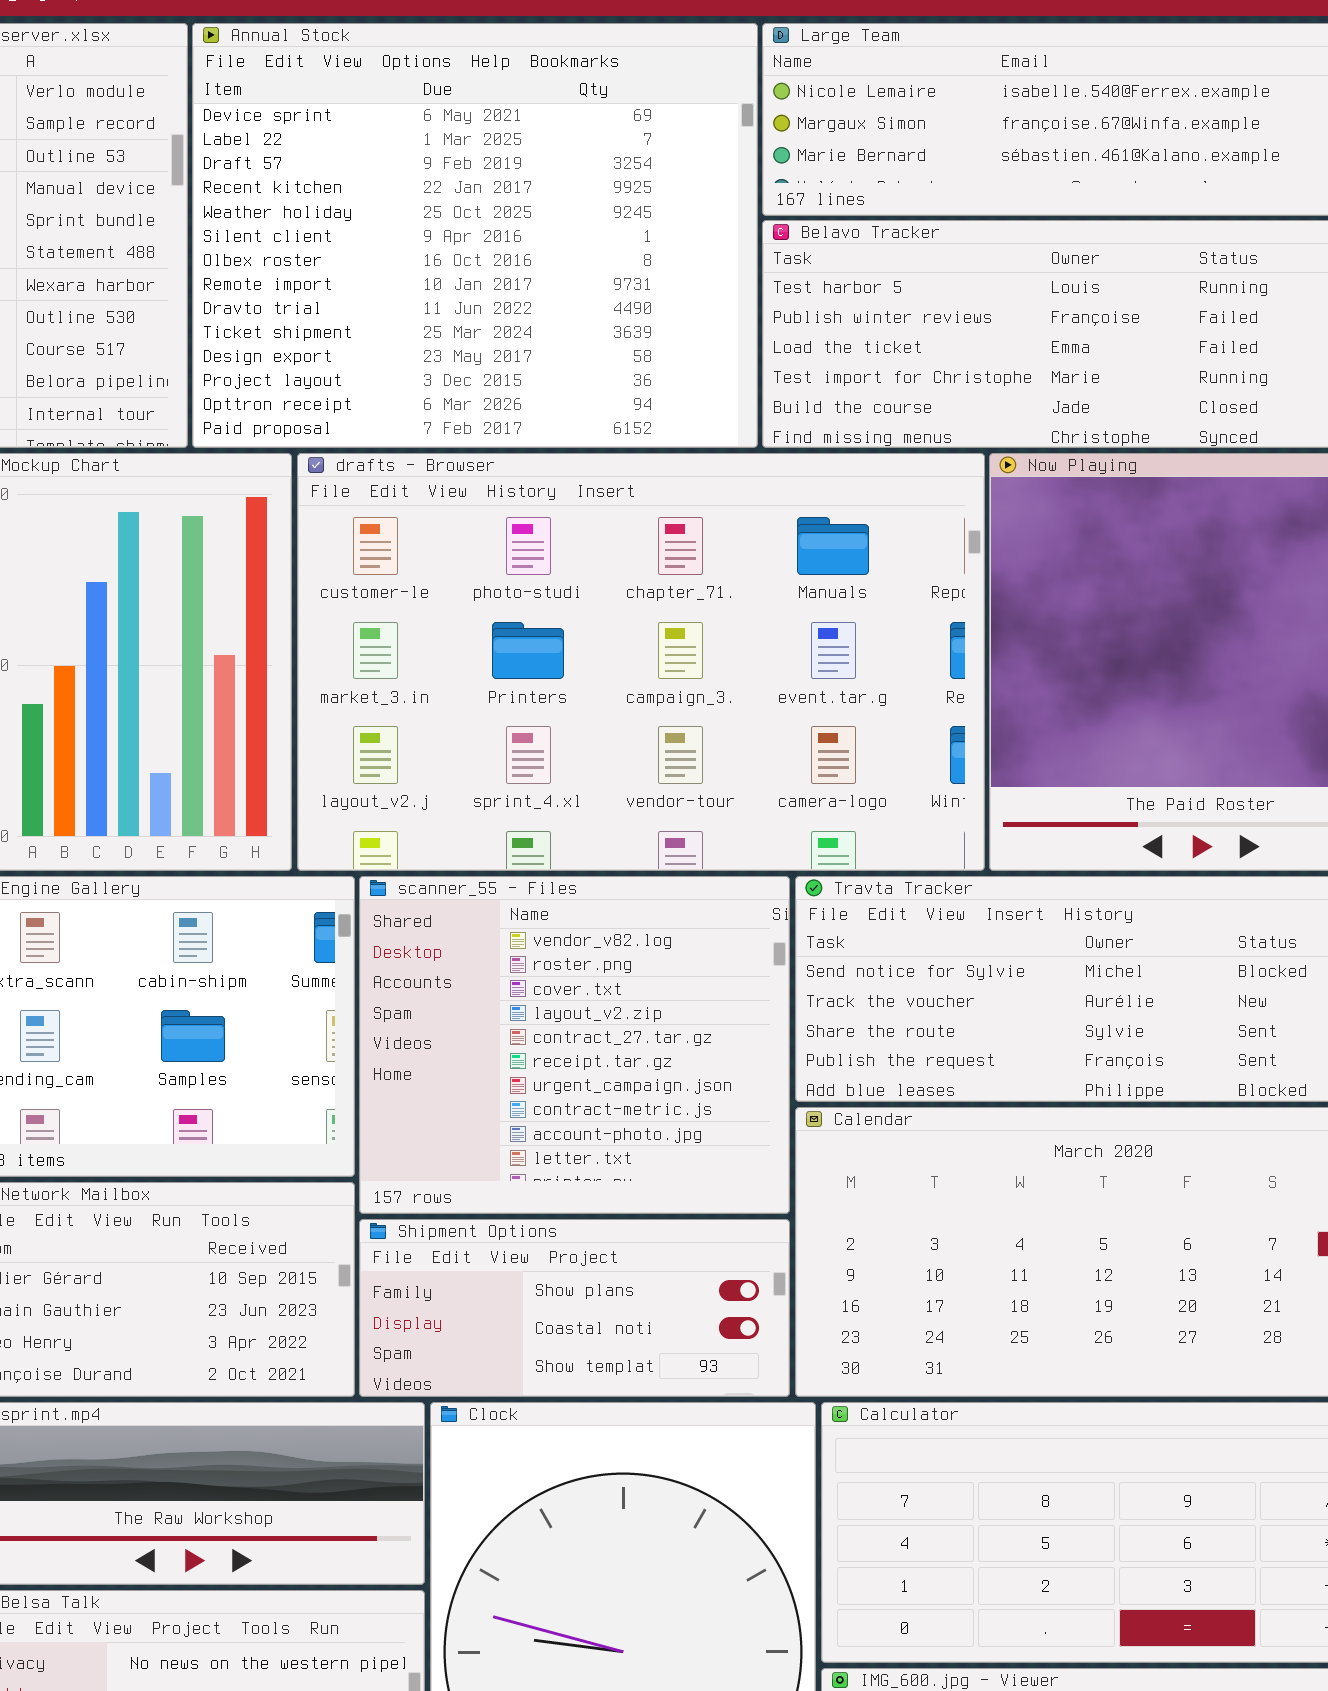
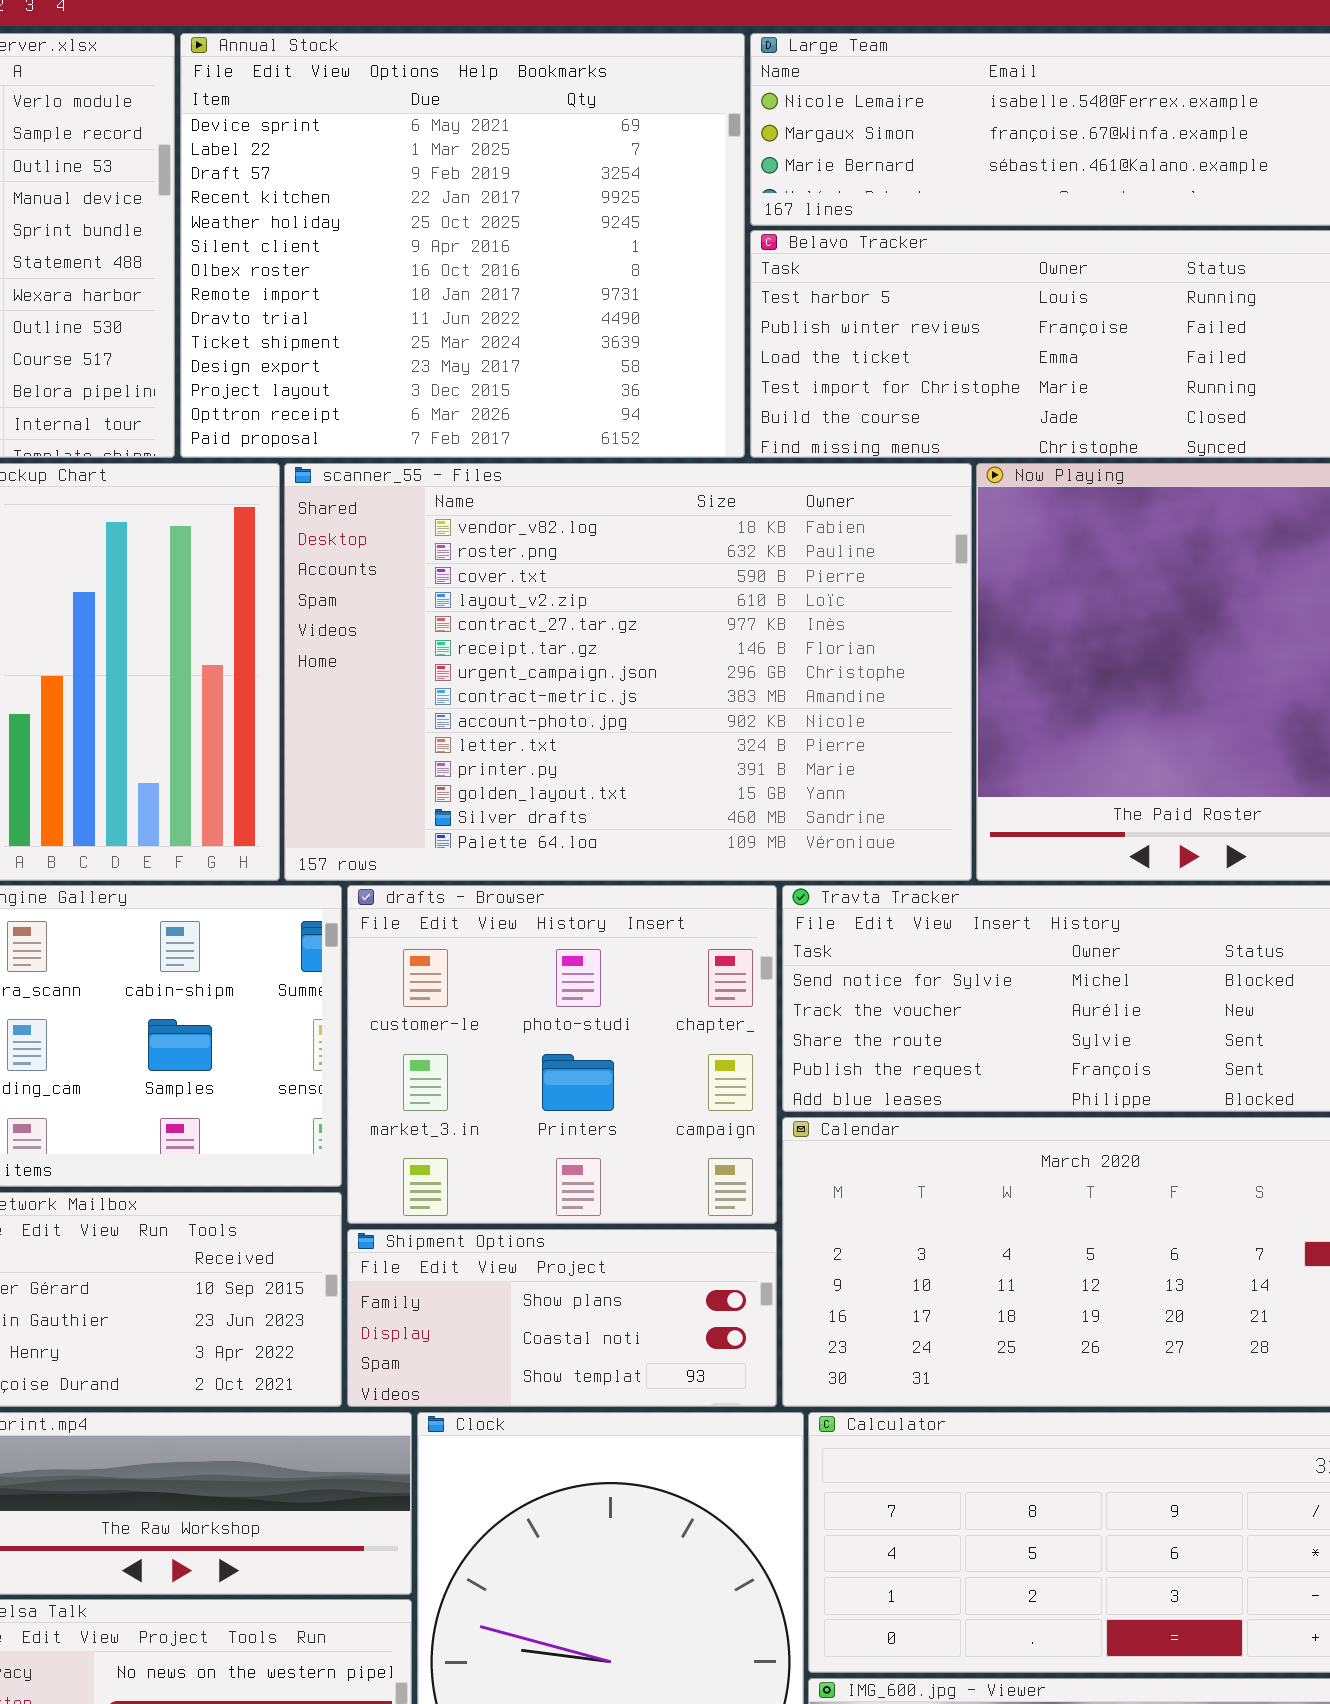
drafts - Browser: [297,453,985,871] -> [347,885,777,1224], moved, resized
scanner_55 - Files: [359,876,790,1214] -> [284,463,972,881], moved, resized

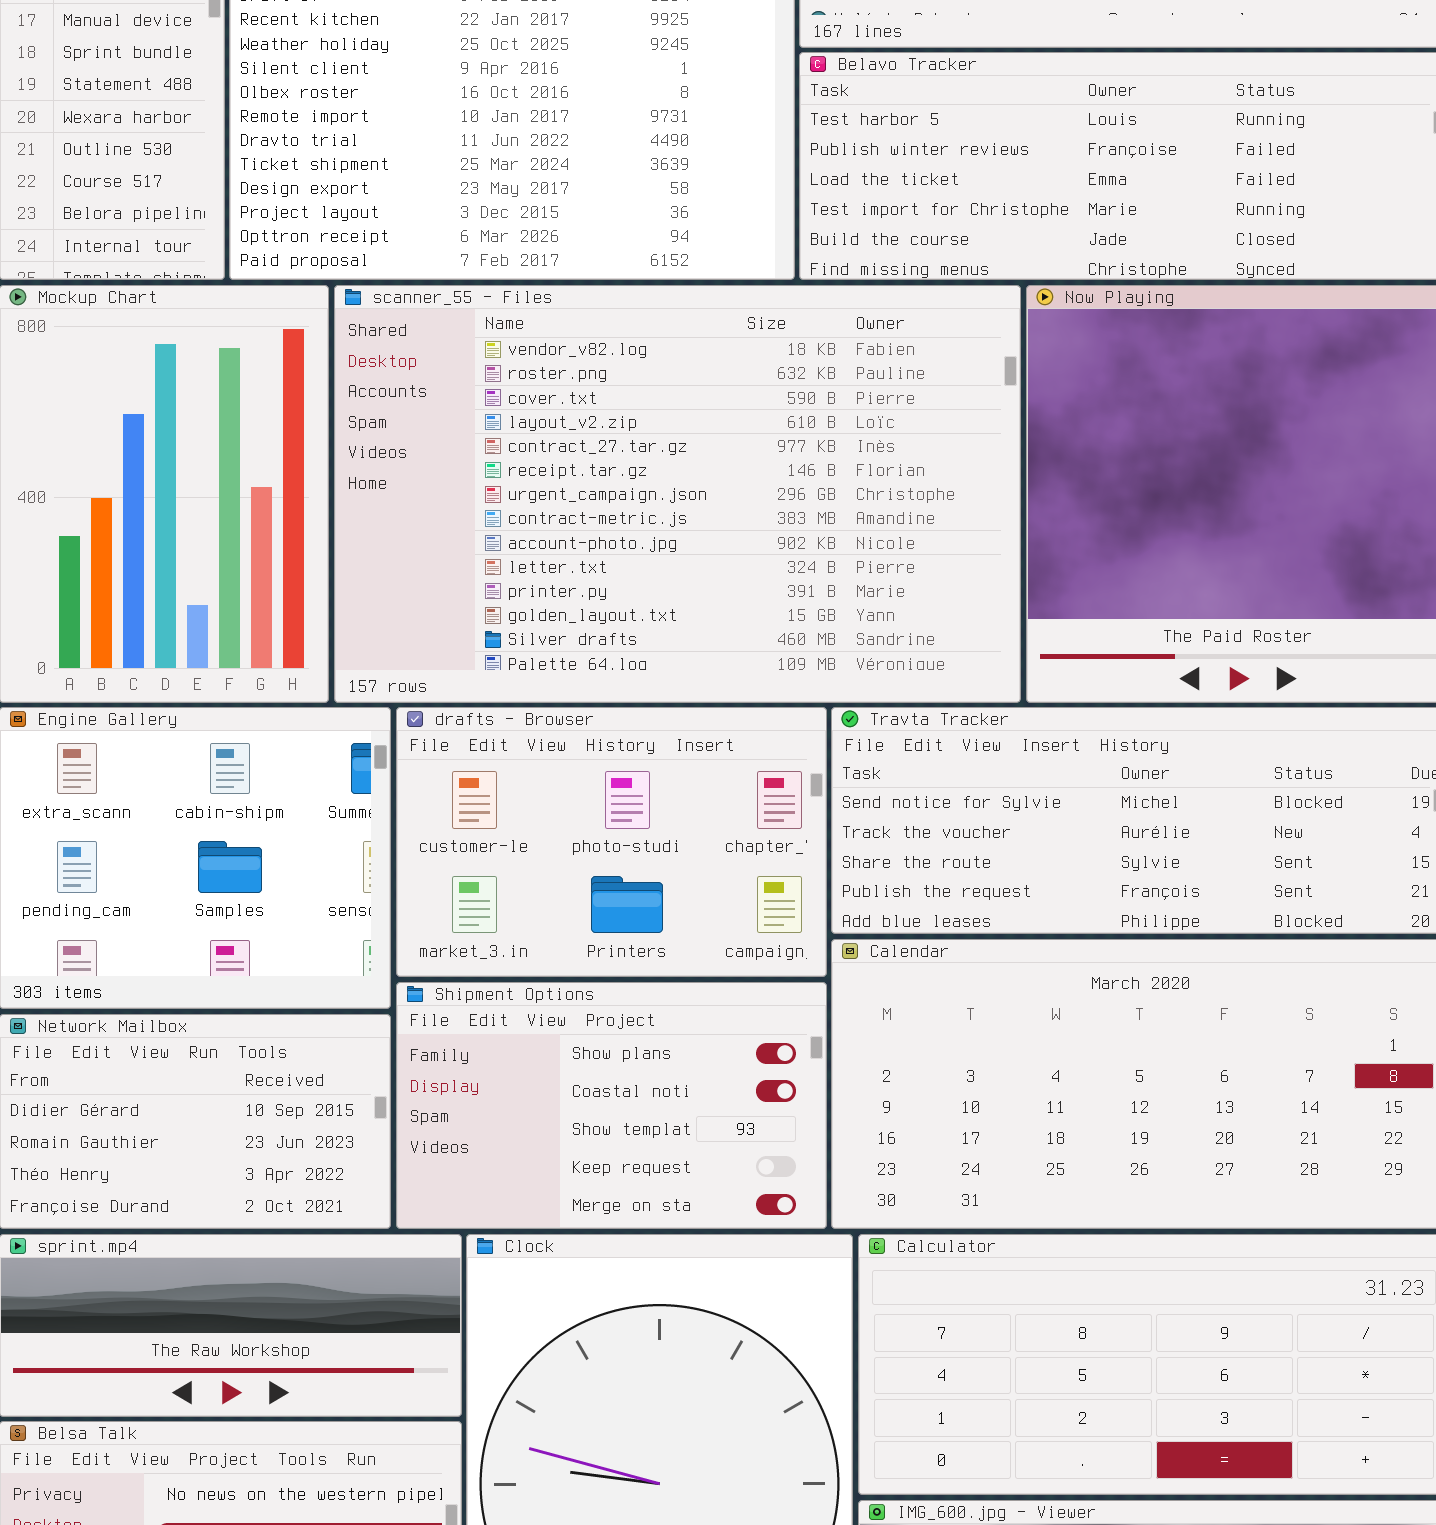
drafts - Browser: [347,885,777,1224] -> [396,707,827,977], resized
Shipment Options: [347,1229,777,1407] -> [396,982,827,1229], resized

